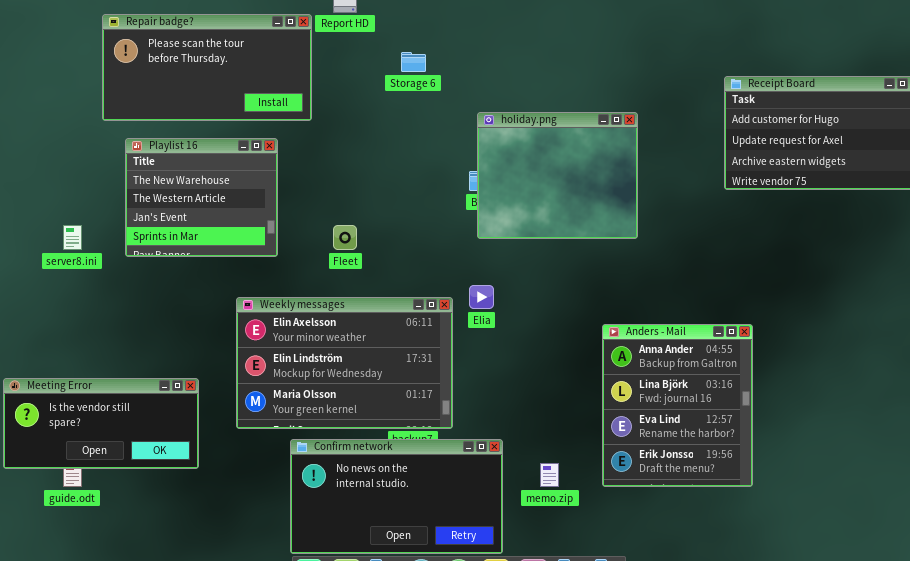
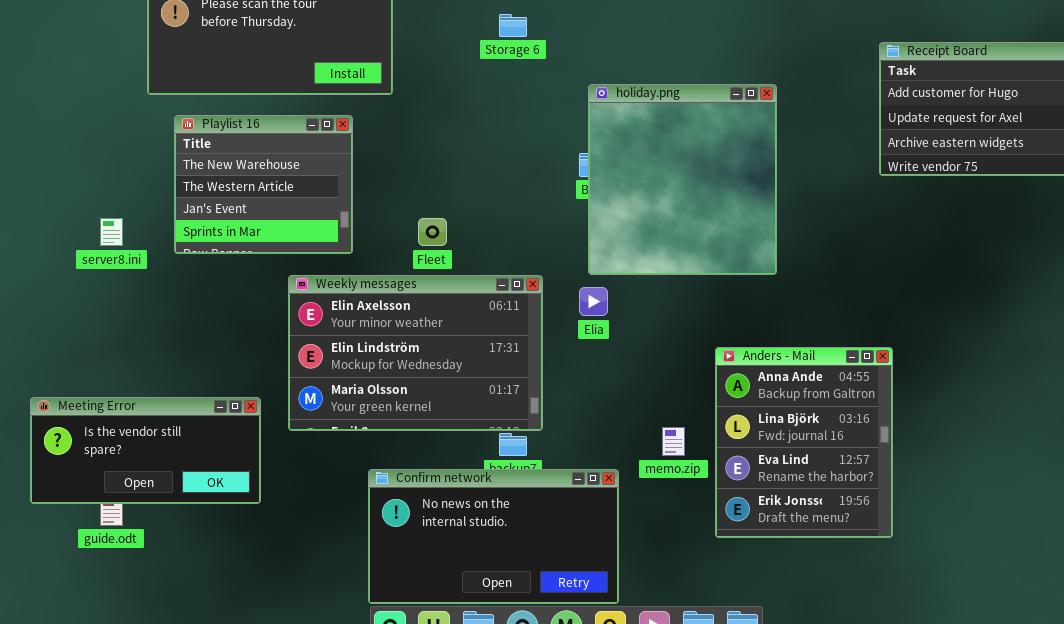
holiday.png: [477,112,638,239] -> [588,84,777,275], resized
Weekly messages: [236,297,453,429] -> [288,275,543,431], moved
Anders - Mail: [602,324,753,487] -> [715,347,893,538], moved
memo.zip: [540,463,559,487] -> [662,427,685,456], moved

